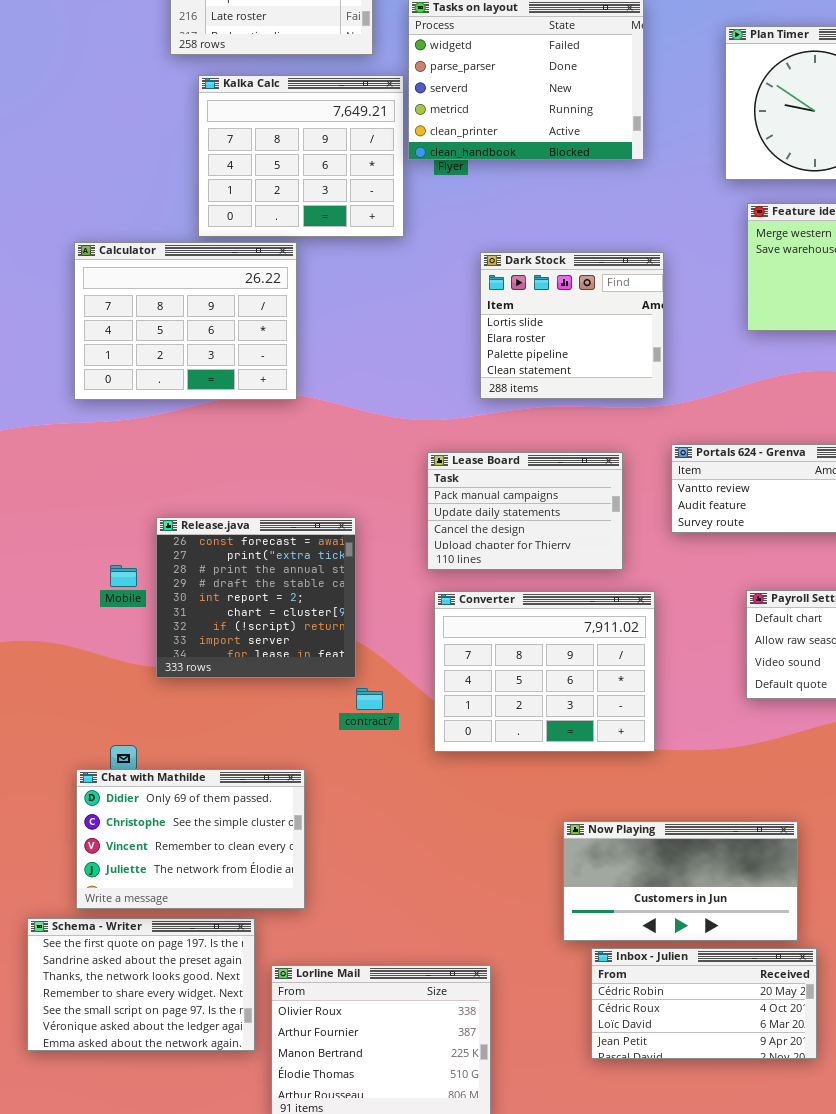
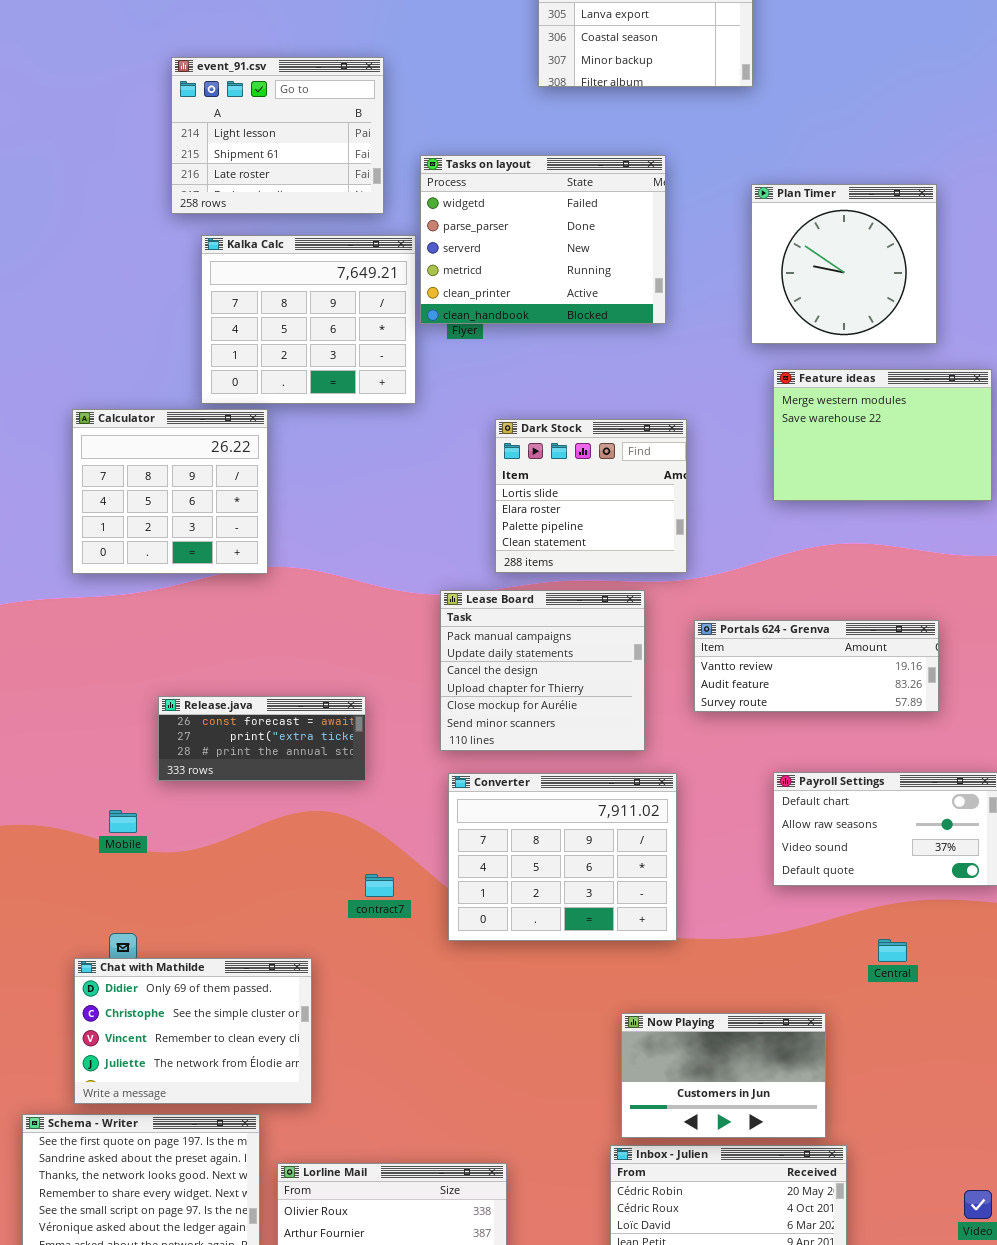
Calculator: [74,242,297,400] -> [72,409,268,574], resized
Lease Board: [427,452,623,570] -> [440,590,645,751], resized
Release.java: [156,517,356,678] -> [158,696,366,781], resized
Mobile: [110,565,137,587] -> [109,810,137,833], moved
Now Playing: [563,821,798,941] -> [621,1013,826,1138], resized

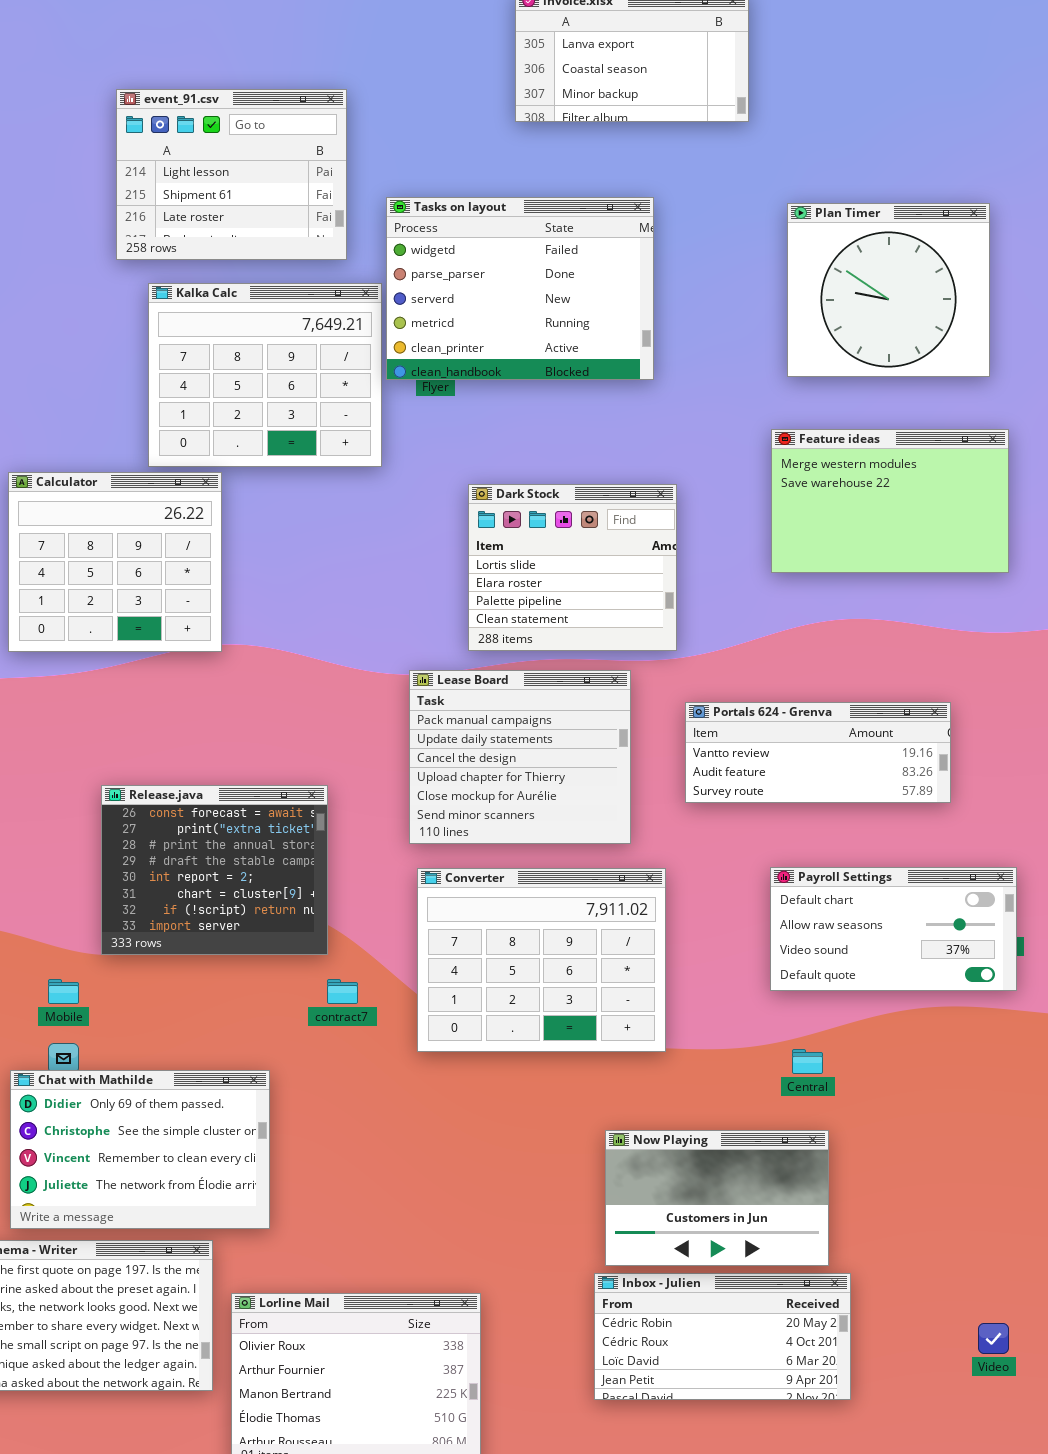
Plan Timer: [751,184,937,344] -> [787,203,990,377], moved
Release.java: [158,696,366,781] -> [101,785,328,955], resized
Mobile: [109,810,137,833] -> [48,979,79,1004], moved
Central: [878,939,907,962] -> [792,1049,823,1074], moved

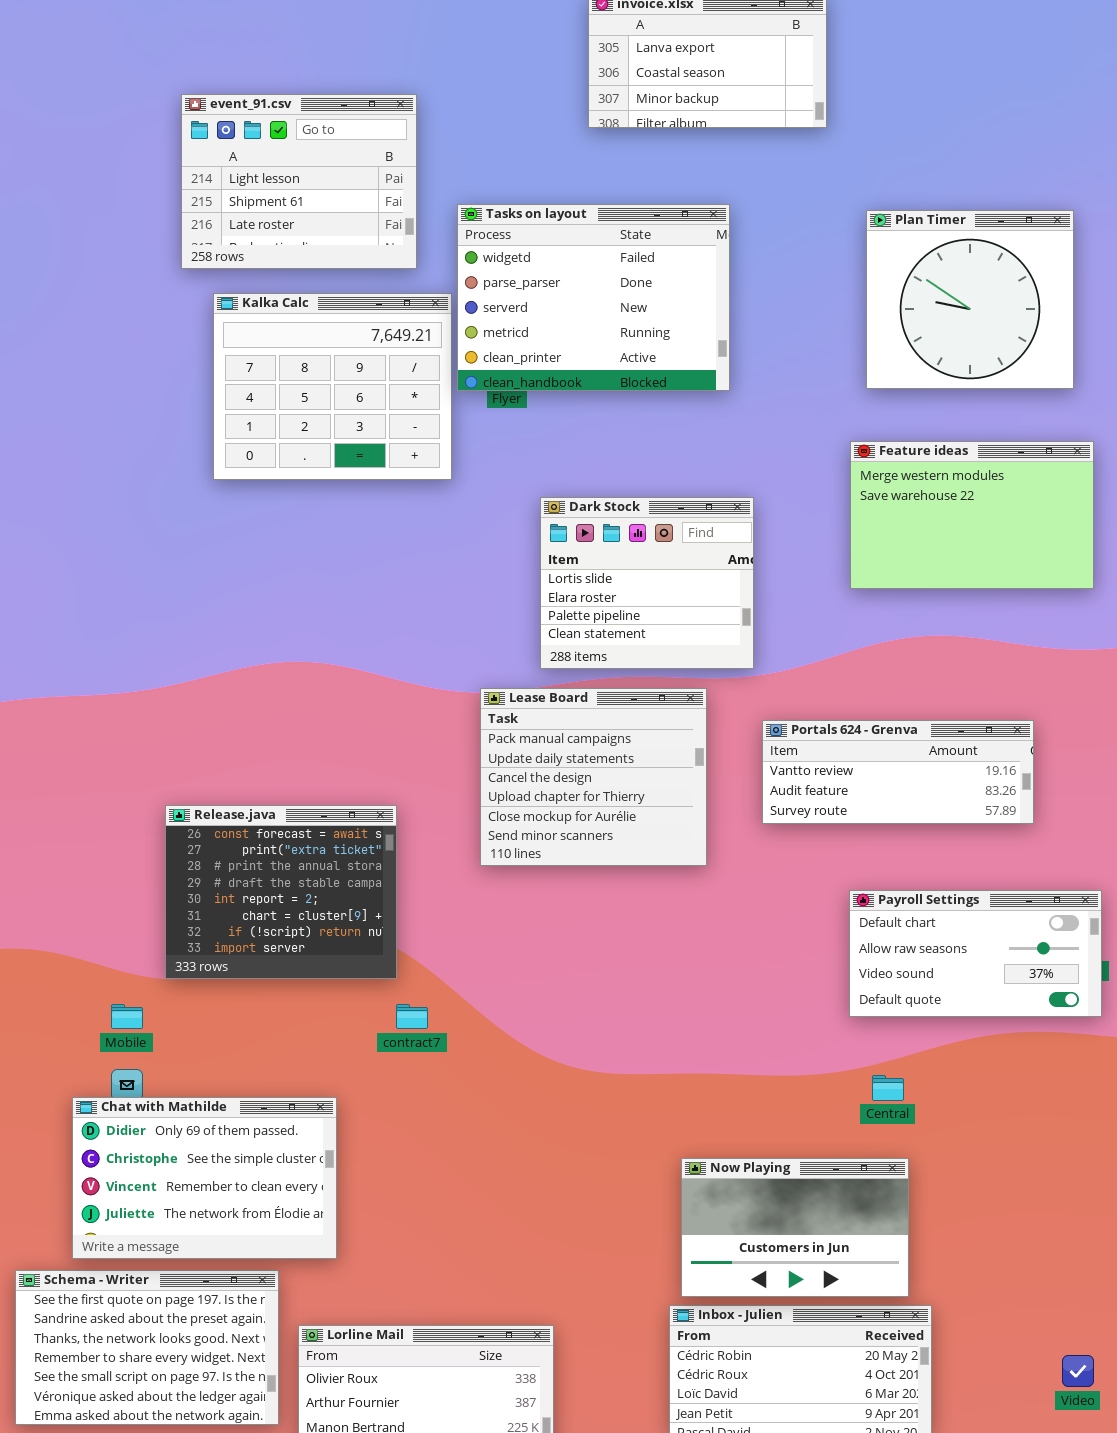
Calculator: [8,472,222,652] -> none, closed
Converter: [417,868,666,1052] -> none, closed

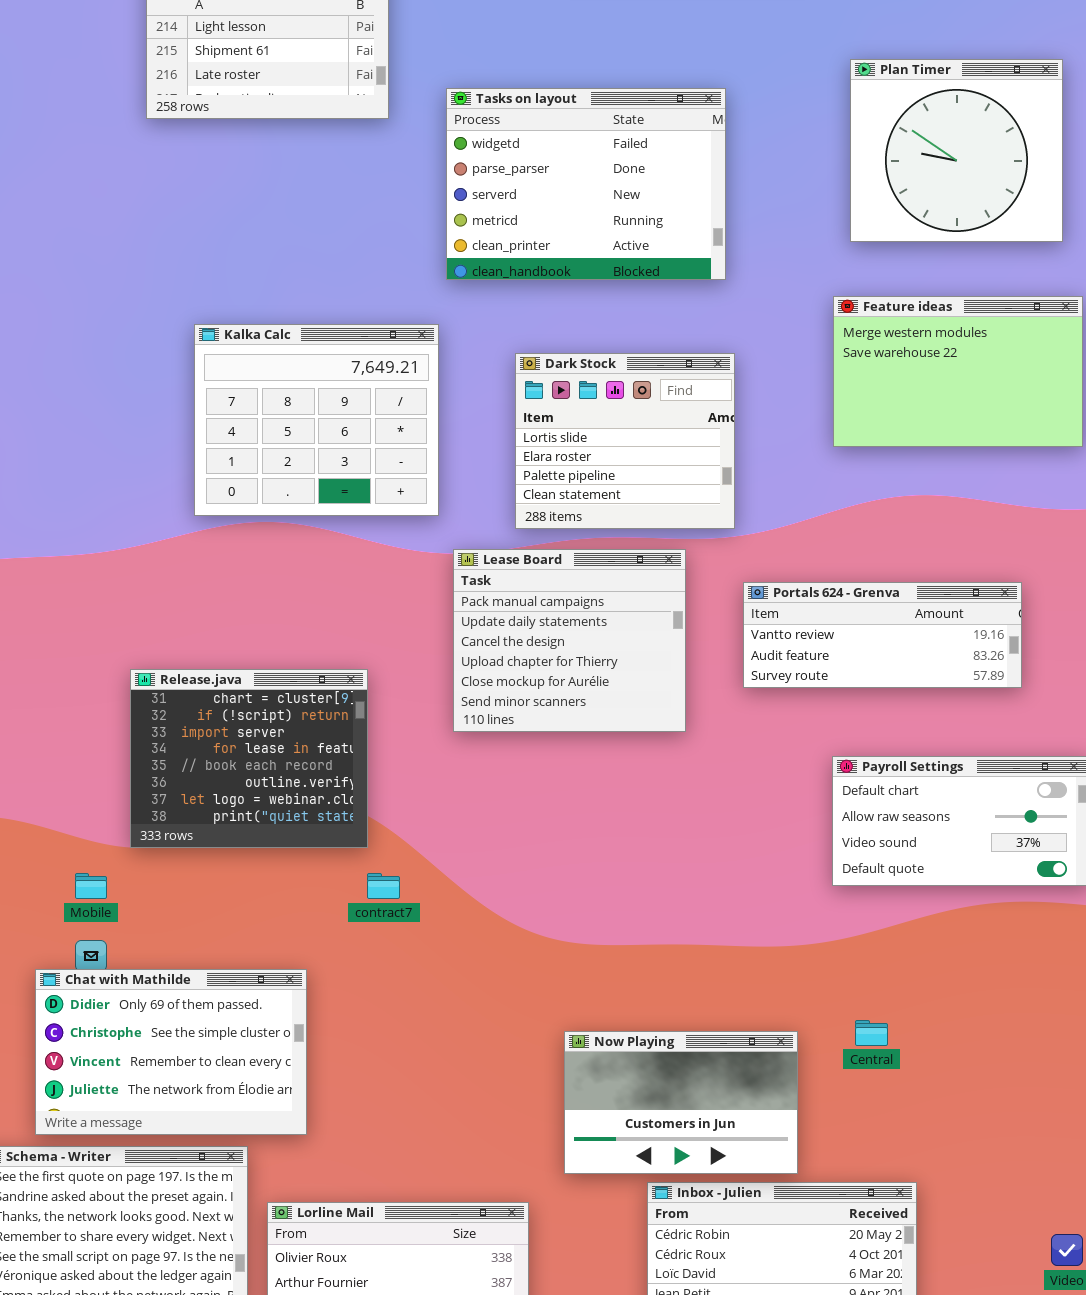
Tasks on layout: [457,204,730,391] -> [446,88,726,280], moved
Kalka Calc: [213,293,452,480] -> [194,324,439,516], moved
Release.java: [165,805,397,979] -> [130,669,368,848], scrolled down 5 rows
Central: [872,1075,904,1101] -> [855,1020,888,1046], moved
Now Playing: [681,1158,909,1297] -> [564,1031,798,1174], moved

